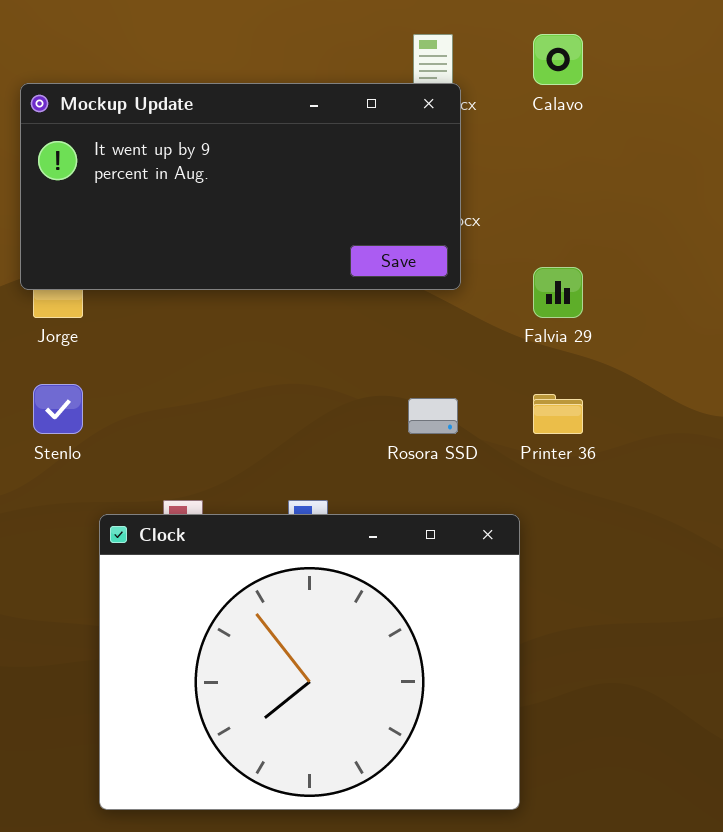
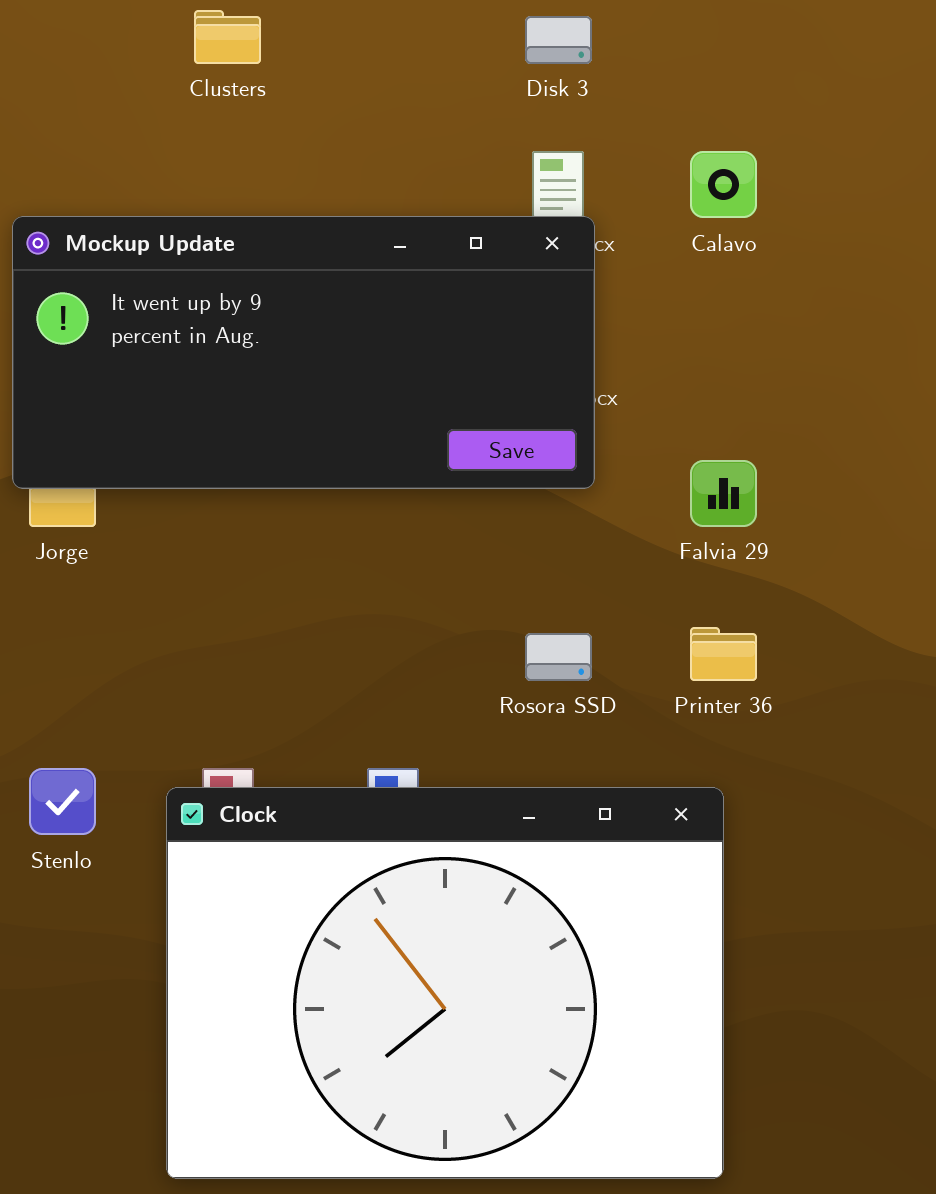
Stenlo: [33,384,83,434] -> [29,768,96,835], moved
Clock: [99,514,520,810] -> [166,787,724,1179], moved

